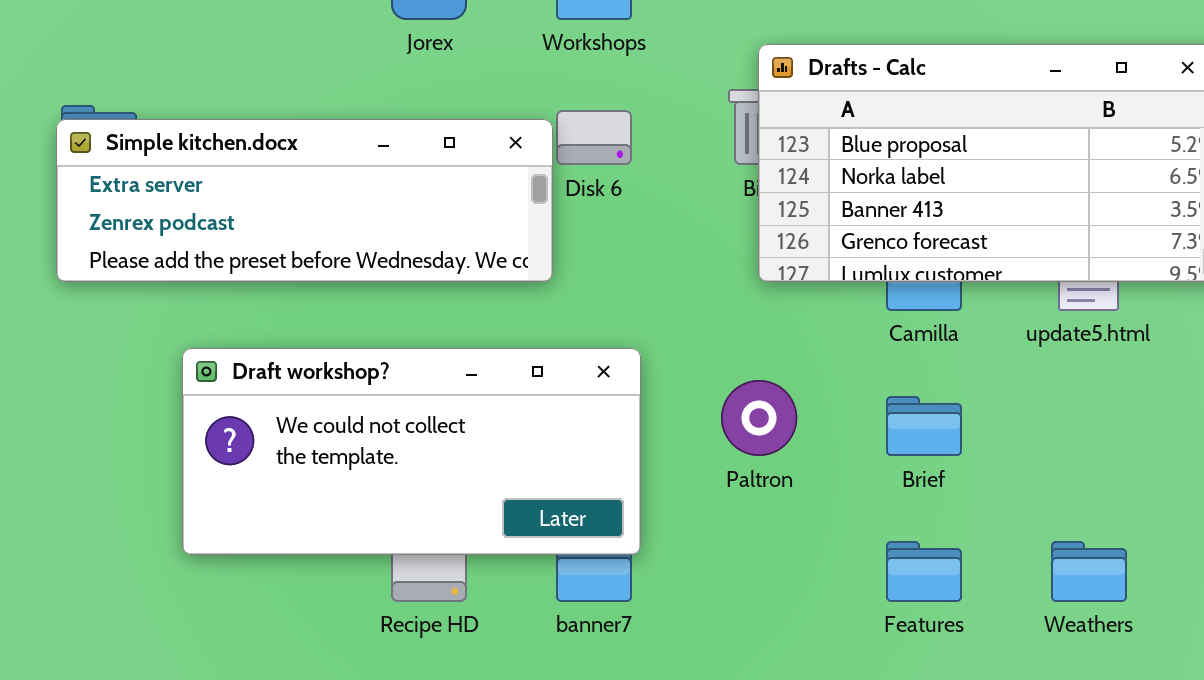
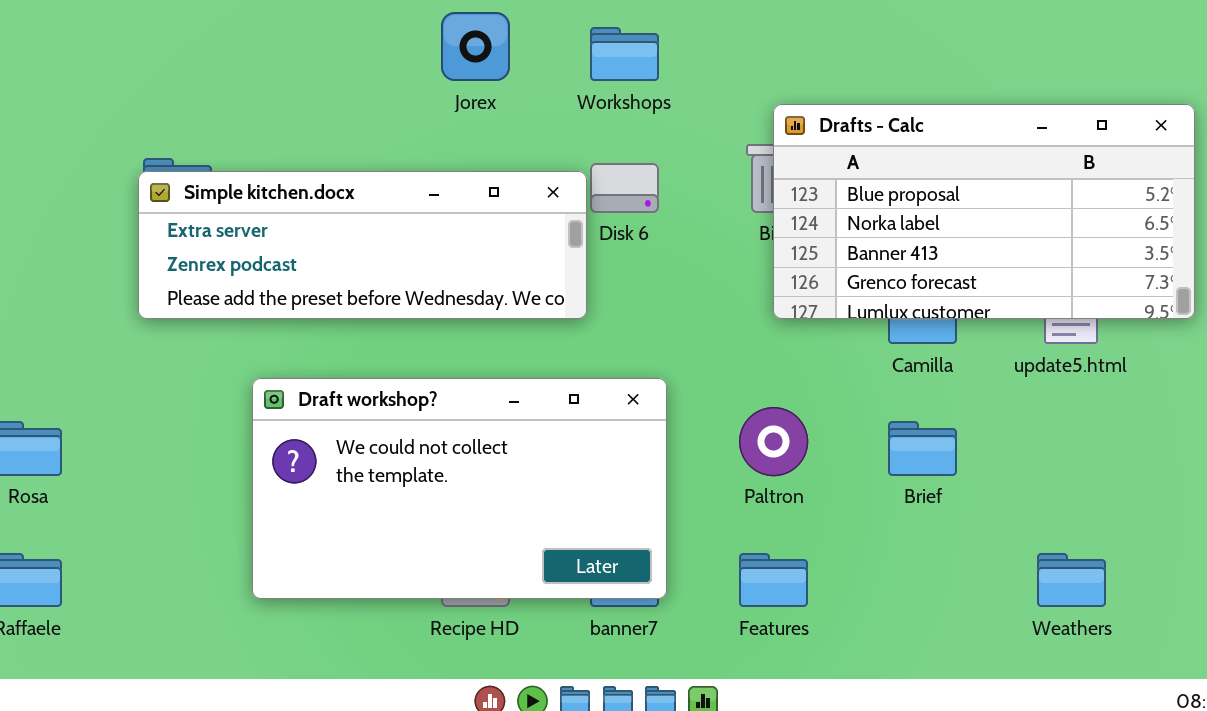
Draft workshop?: [182,348,641,555] -> [252,378,667,599], resized
Features: [886,541,962,602] -> [739,553,808,607], moved

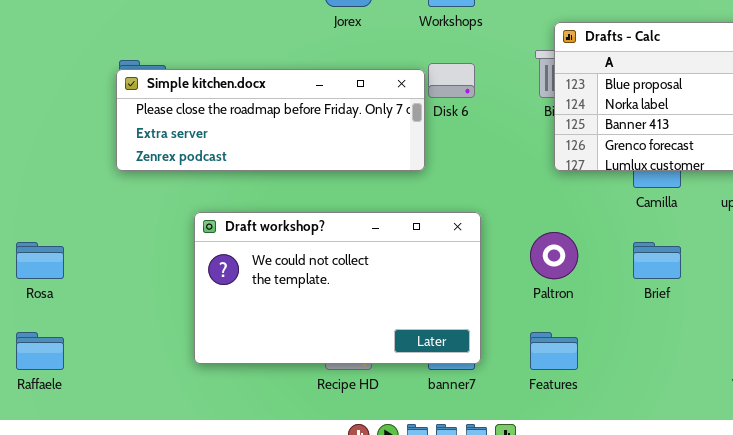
Simple kitchen.docx: [138,171,587,319] -> [116,69,425,171], scrolled up 1 row

